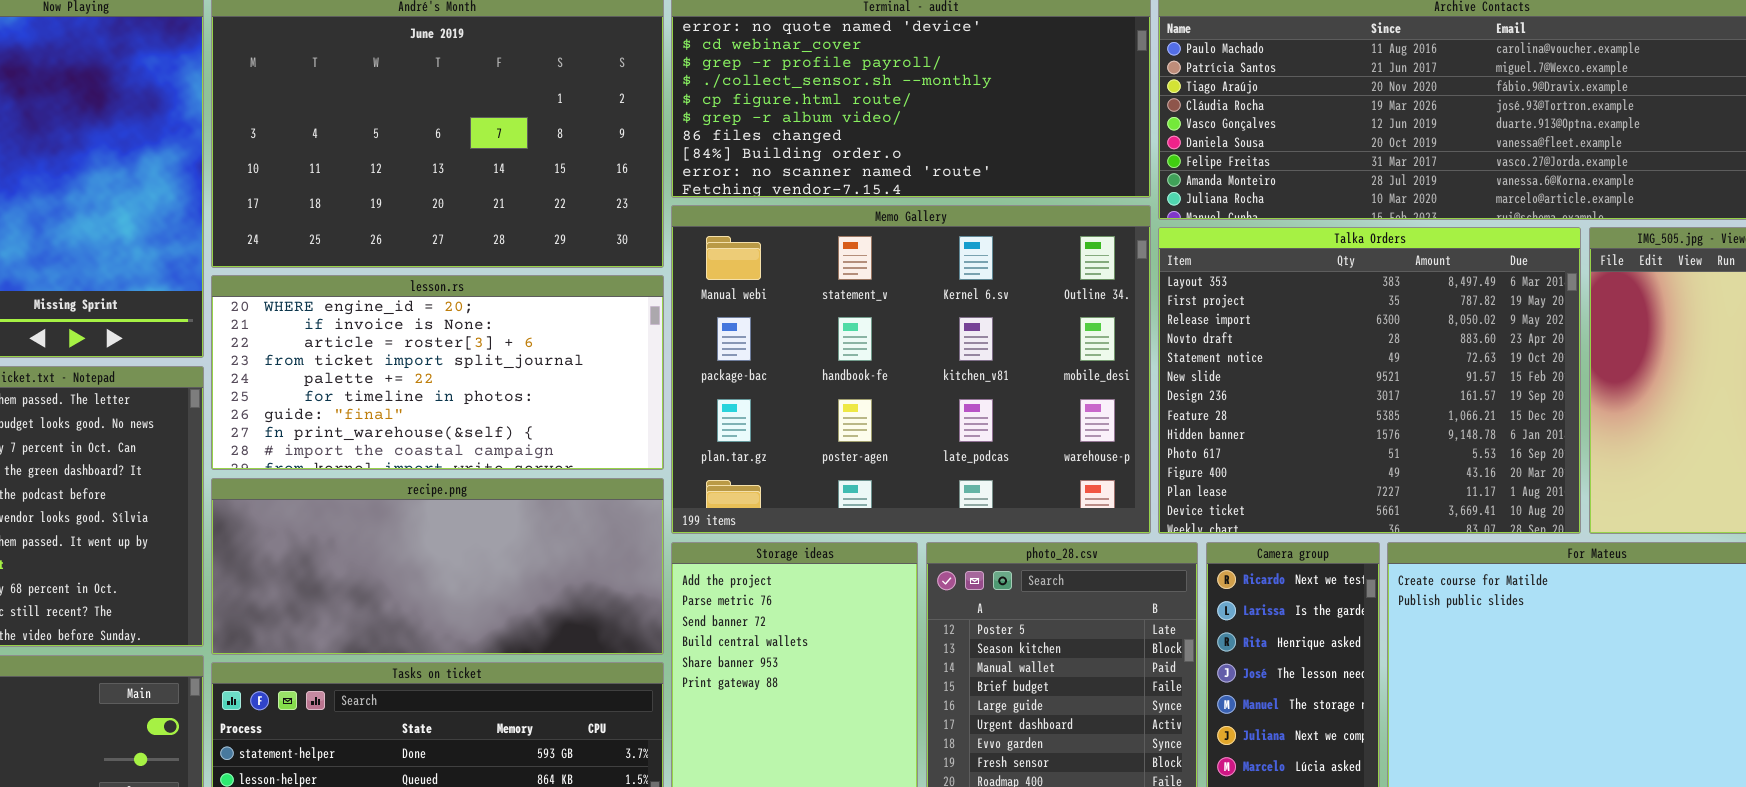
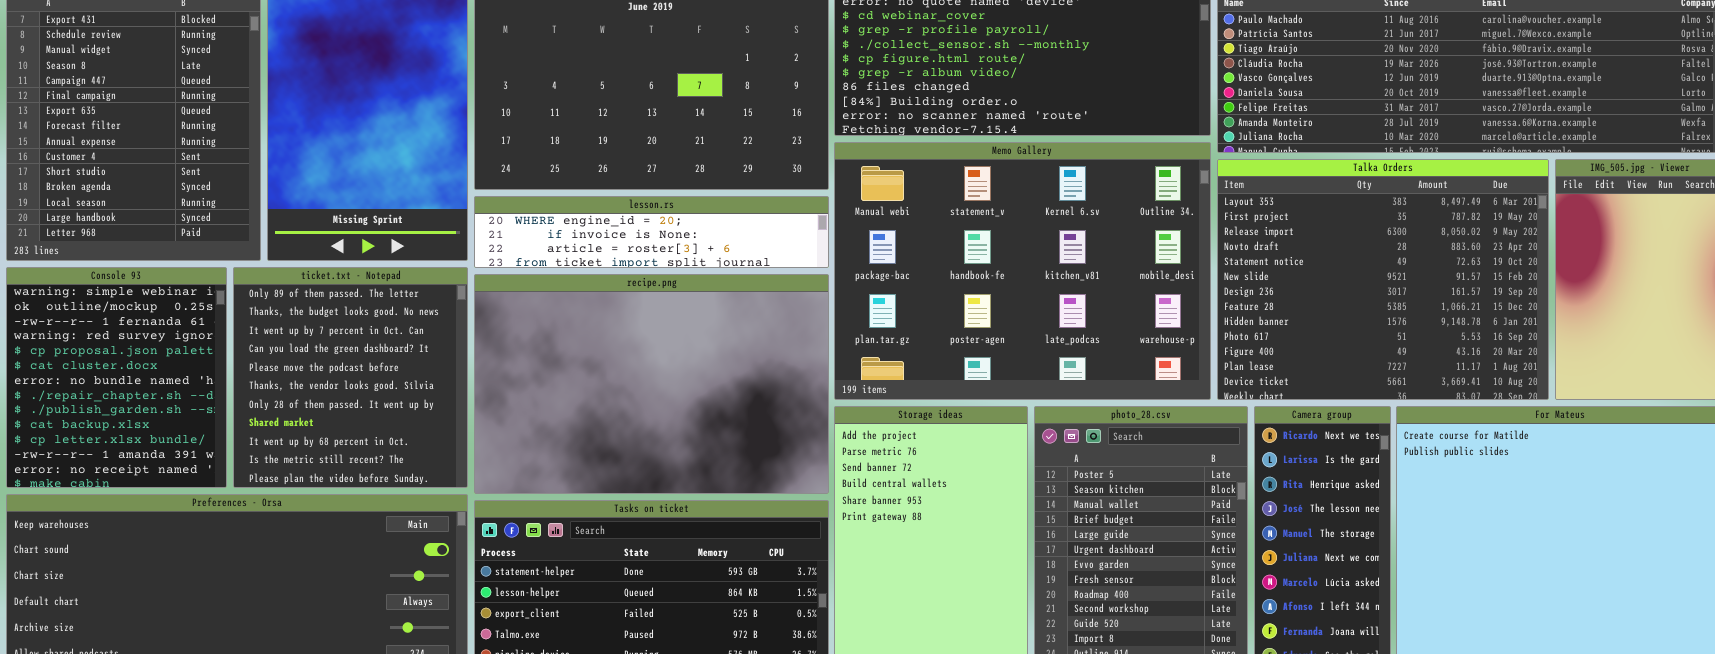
lesson.rs: [211,275,664,470] -> [474,196,829,268], resized
recipe.png: [211,478,664,655] -> [474,274,829,494], resized

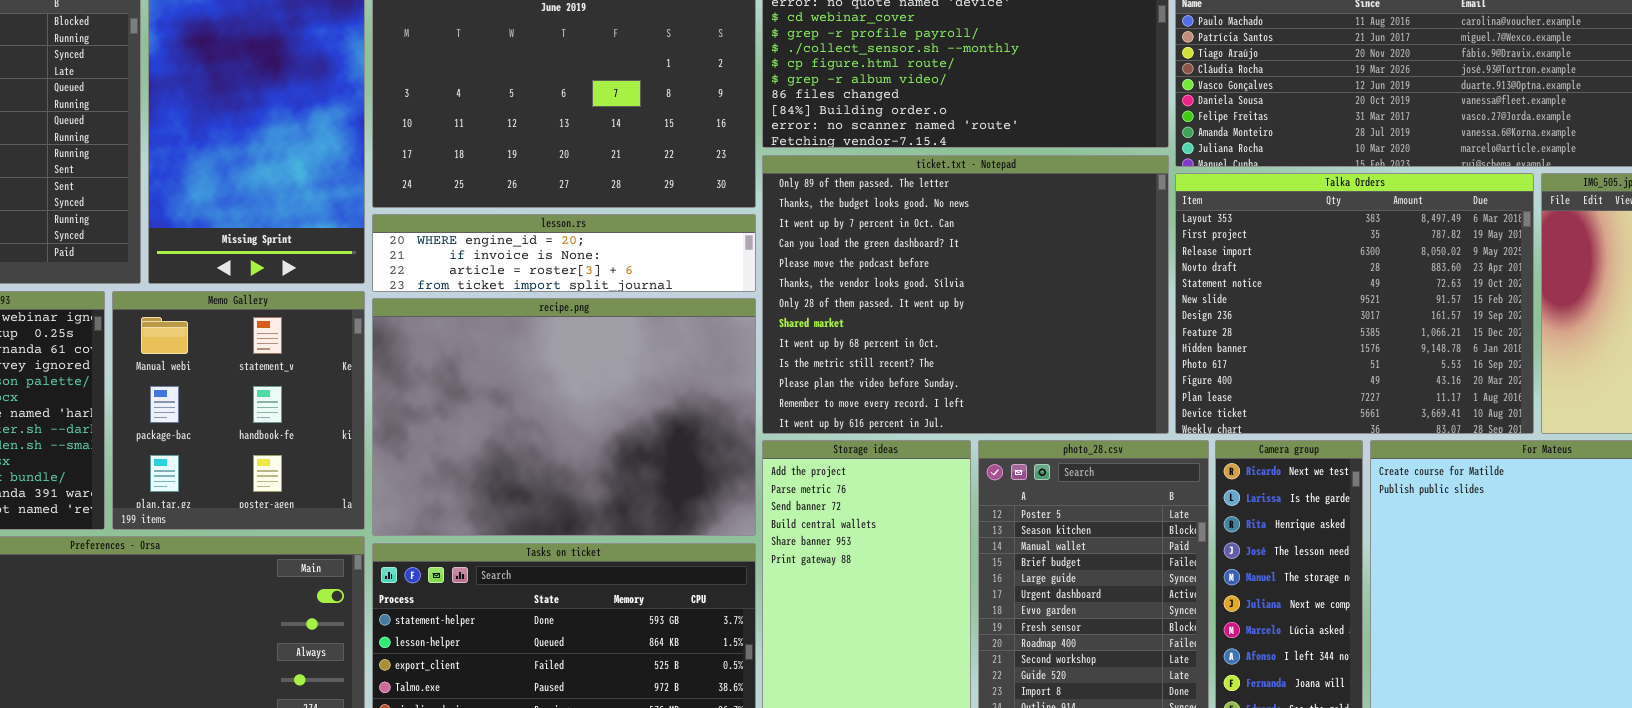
Memo Gallery: [834,142,1211,400] -> [112,291,365,530], moved, resized
ticket.txt - Notepad: [233,267,468,488] -> [762,155,1169,434], moved, resized

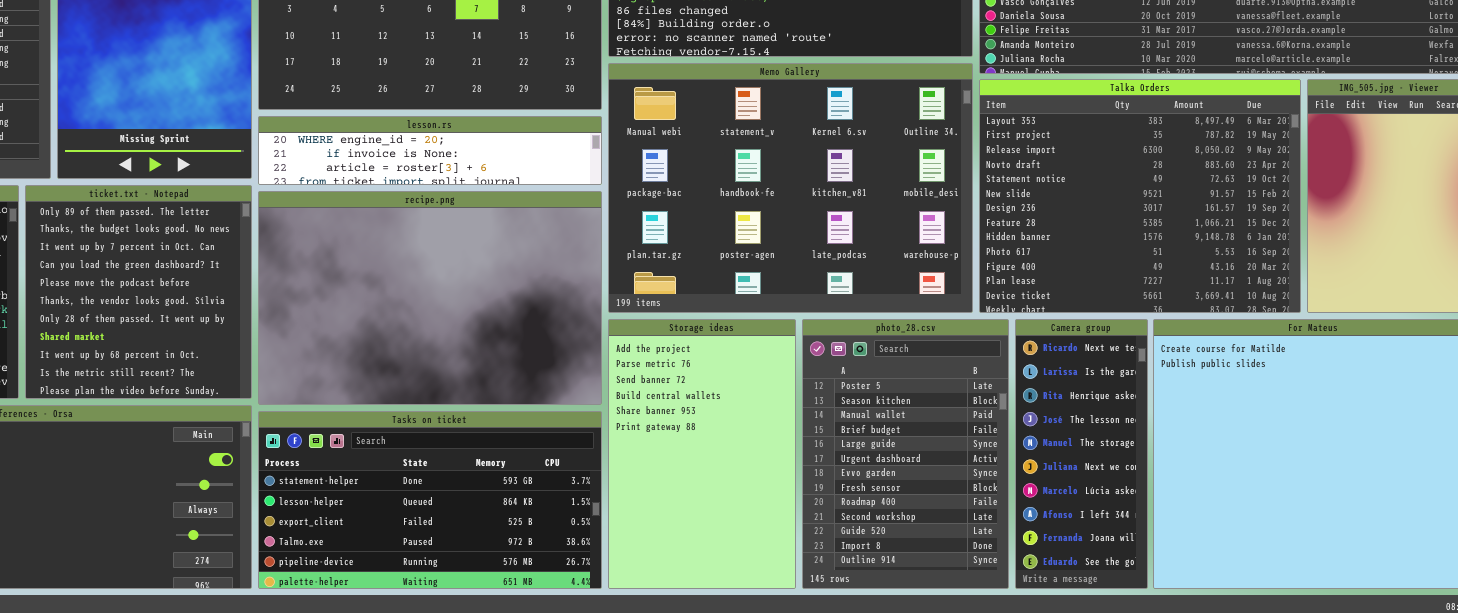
ticket.txt - Notepad: [762,155,1169,434] -> [25,185,252,399], moved, resized
Memo Gallery: [112,291,365,530] -> [608,63,973,313], moved, resized

